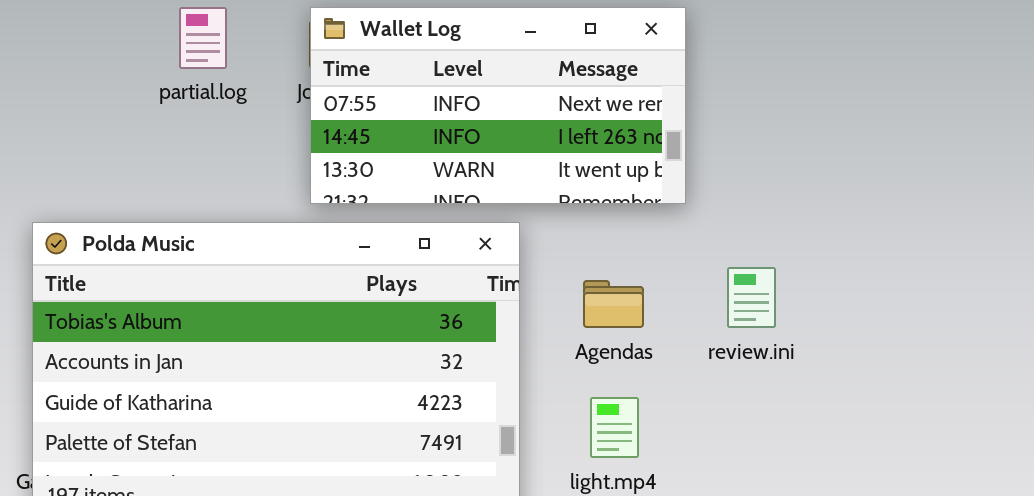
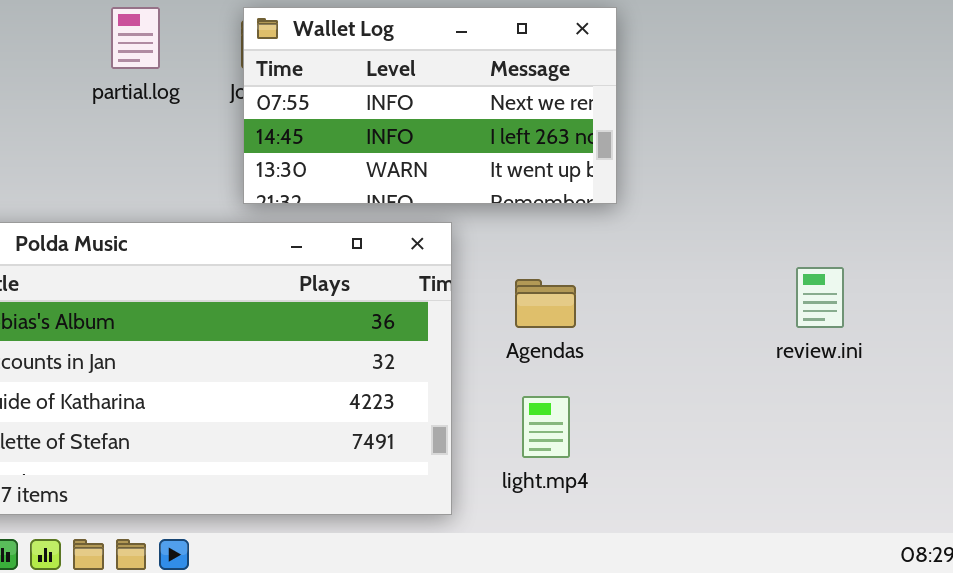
review.ini: [727,267,776,328] -> [796,267,844,328], moved

